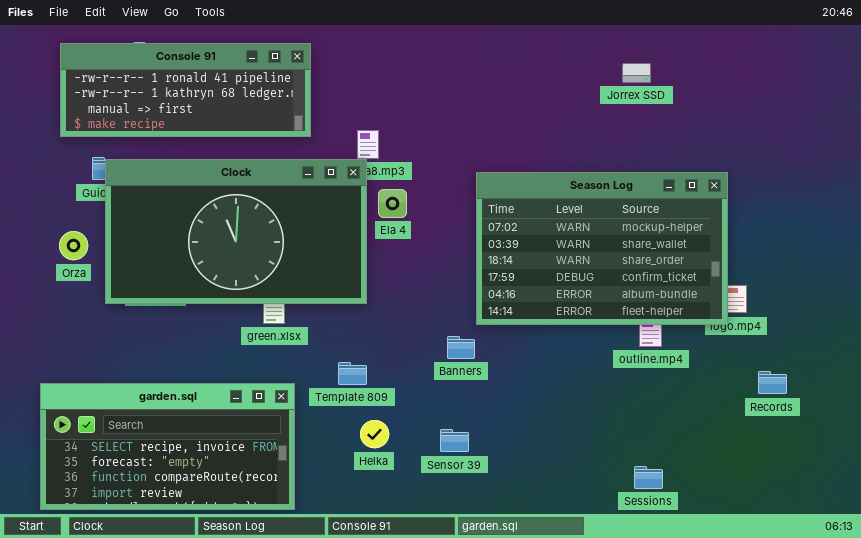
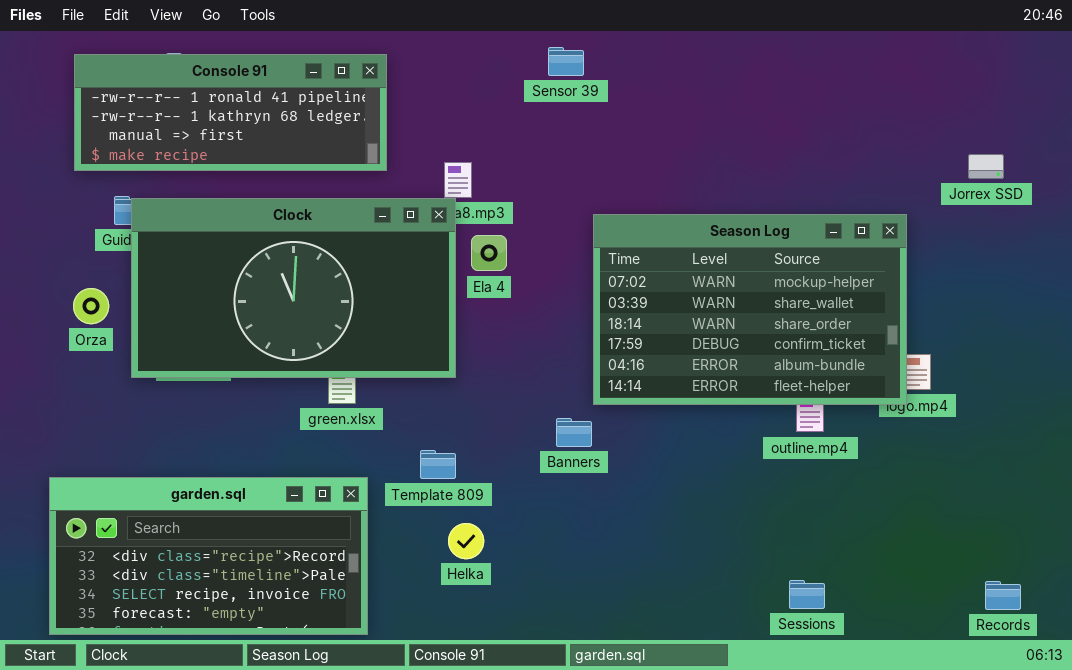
Jorrex SSD: [622,63,651,83] -> [968,154,1004,179], moved
Records: [758,371,787,394] -> [985,581,1021,610], moved
garden.sql: [40,383,295,510] -> [49,477,368,635], scrolled up 2 rows
Sensor 39: [440,429,469,452] -> [548,47,584,76], moved

